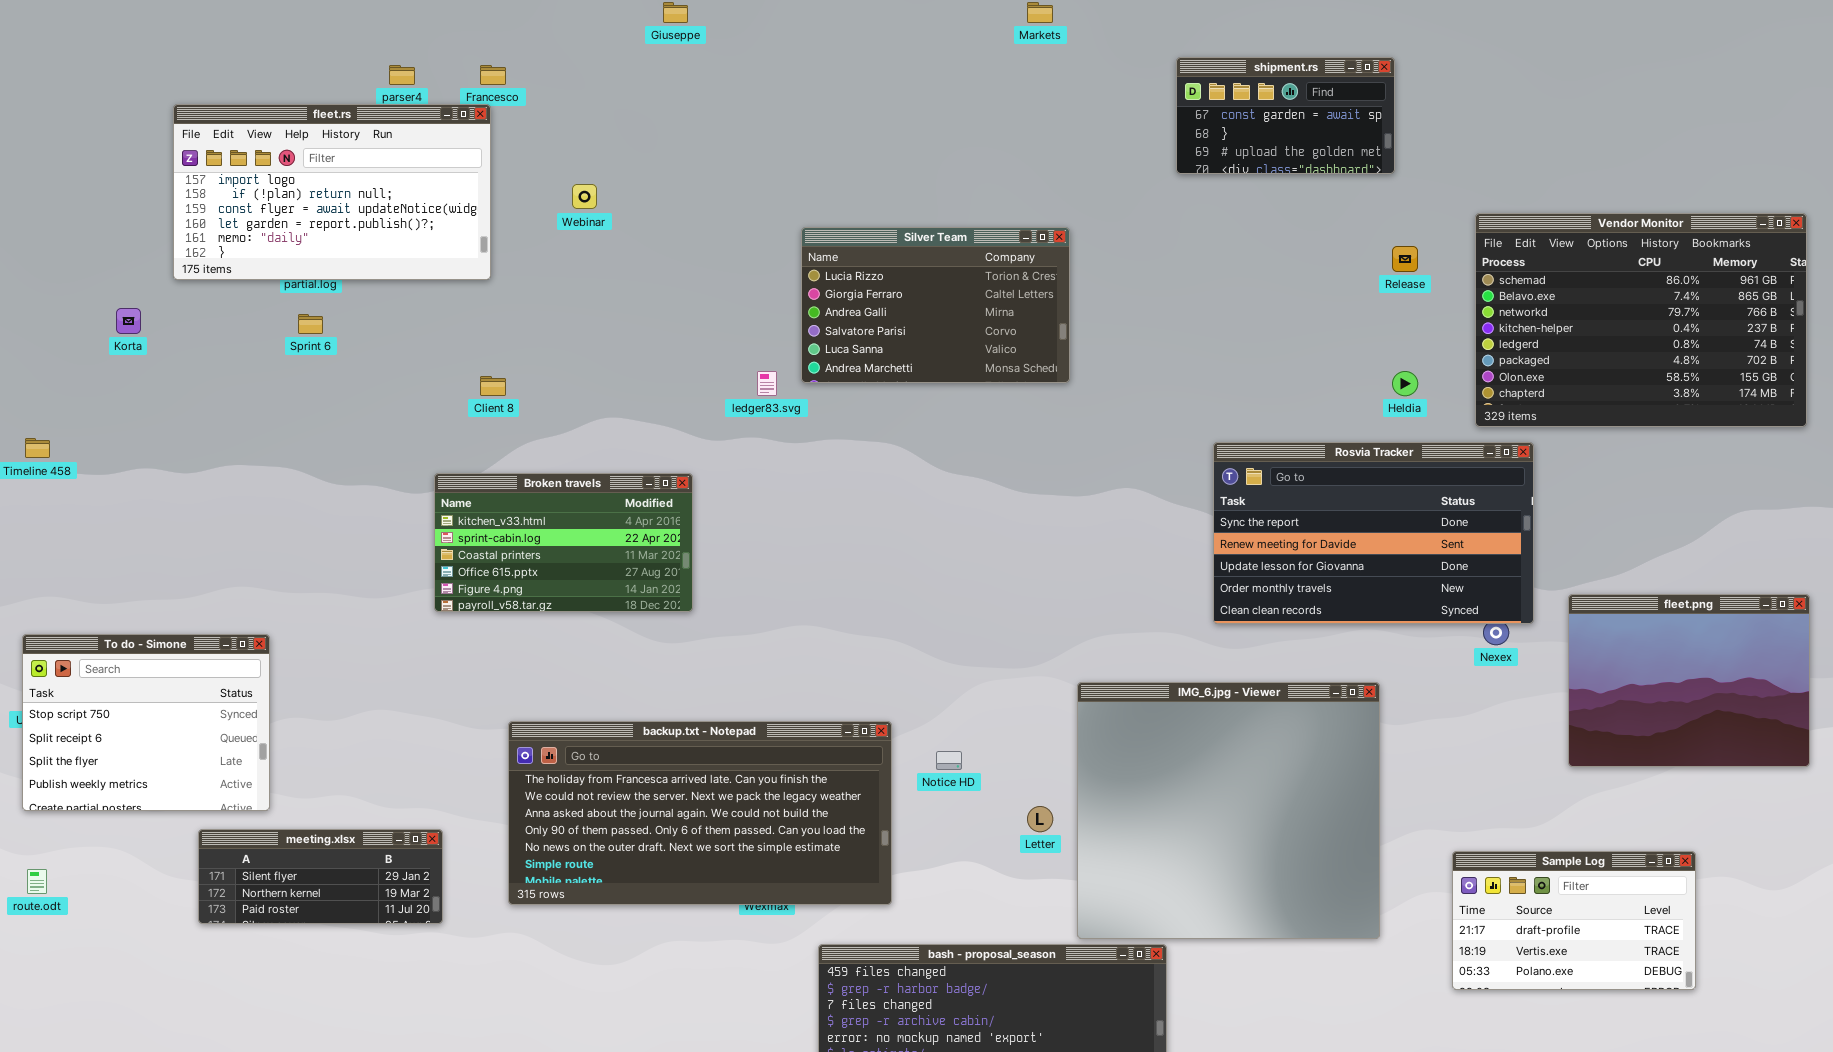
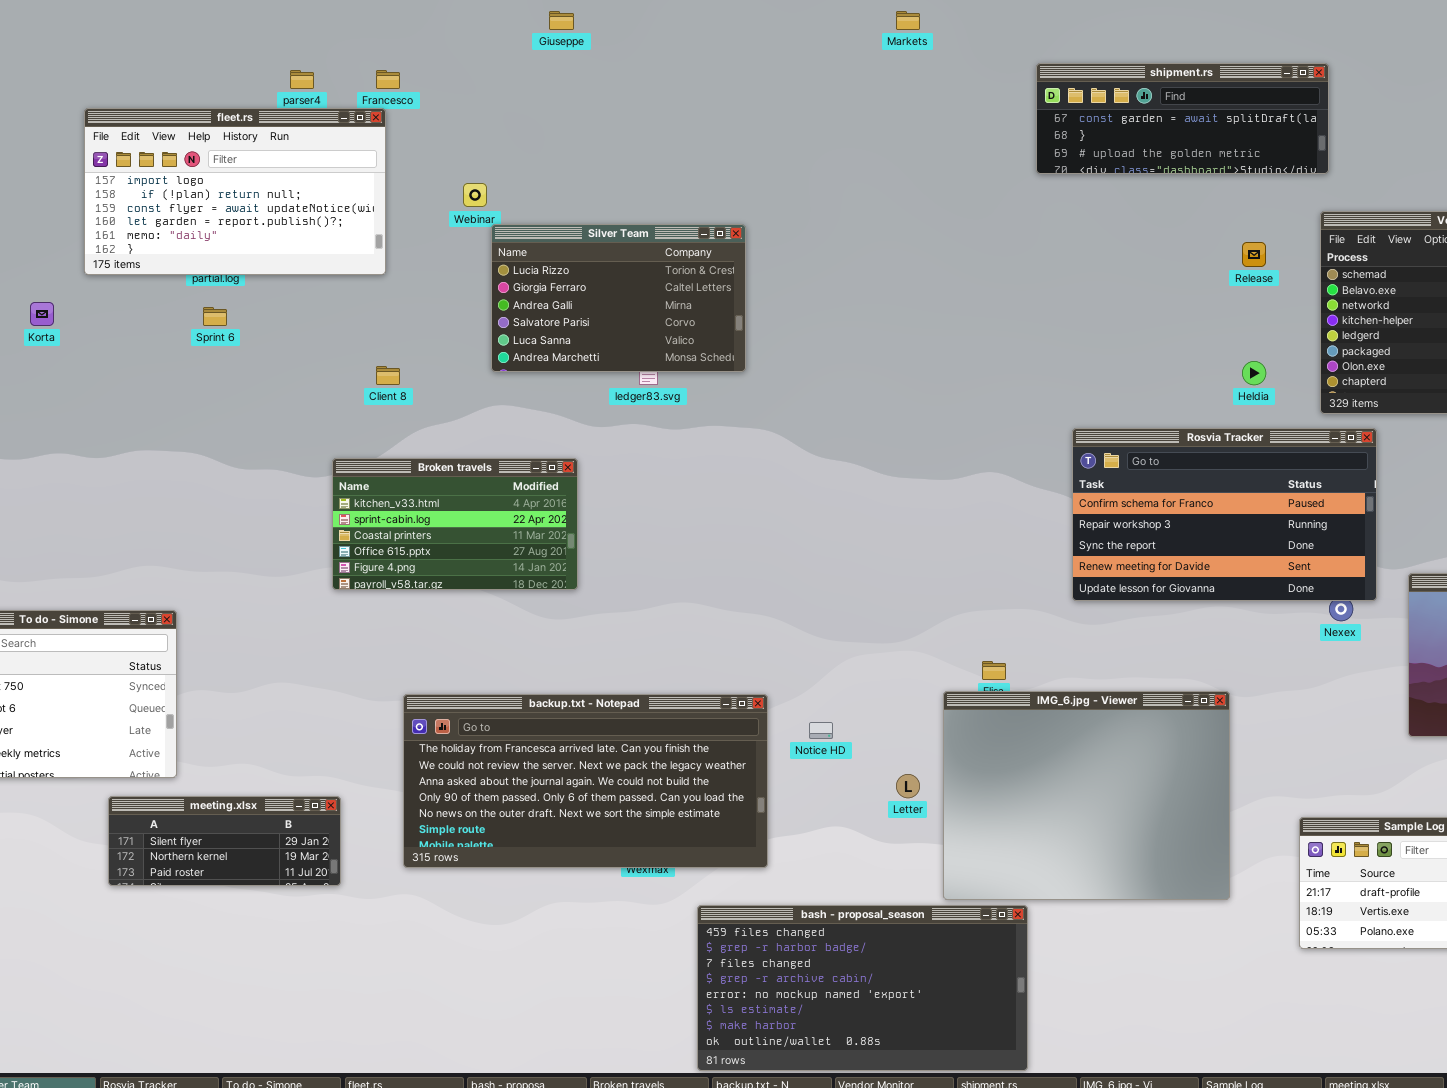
shipment.rs: [1176,57,1395,174] -> [1036,63,1329,174], resized
Silver Team: [801,227,1070,383] -> [491,224,746,372], moved
Rosvia Tracker: [1213,442,1534,624] -> [1072,428,1377,601], scrolled up 2 rows
IMG_6.jpg - Viewer: [1077,682,1380,939] -> [943,691,1230,900], resized

